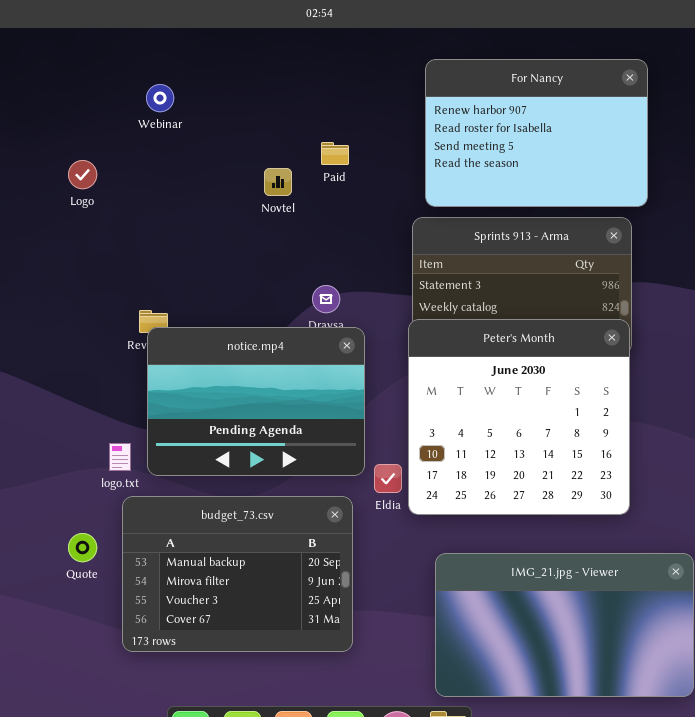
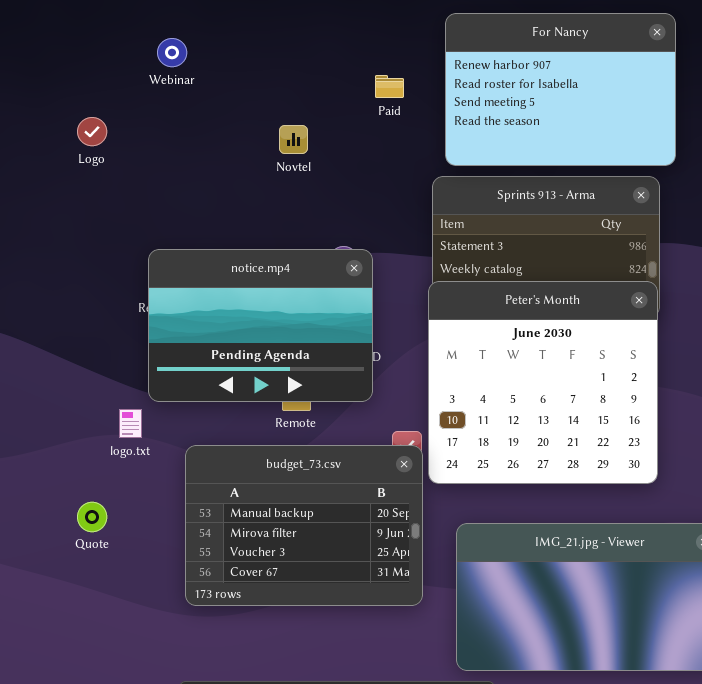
Paid: [321,142,349,165] -> [375,75,404,98], moved
notice.mp4: [147,327,365,476] -> [148,249,373,402], moved
budget_73.csv: [122,496,353,652] -> [185,445,423,606], moved

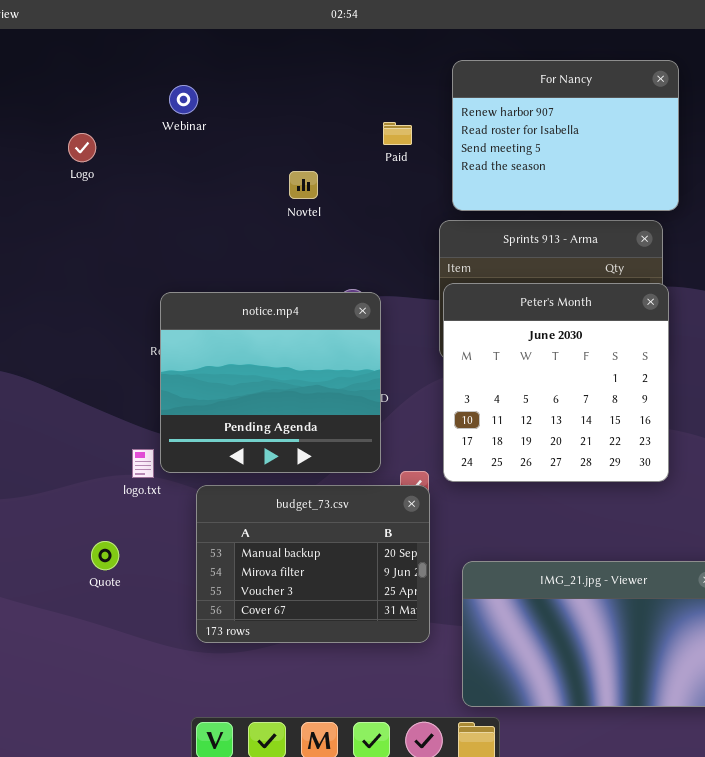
Logo: [77,117,107,146] -> [68,133,96,162], moved
notice.mp4: [148,249,373,402] -> [160,292,381,473], resized
Peter's Month: [428,281,658,484] -> [443,283,669,482], moved

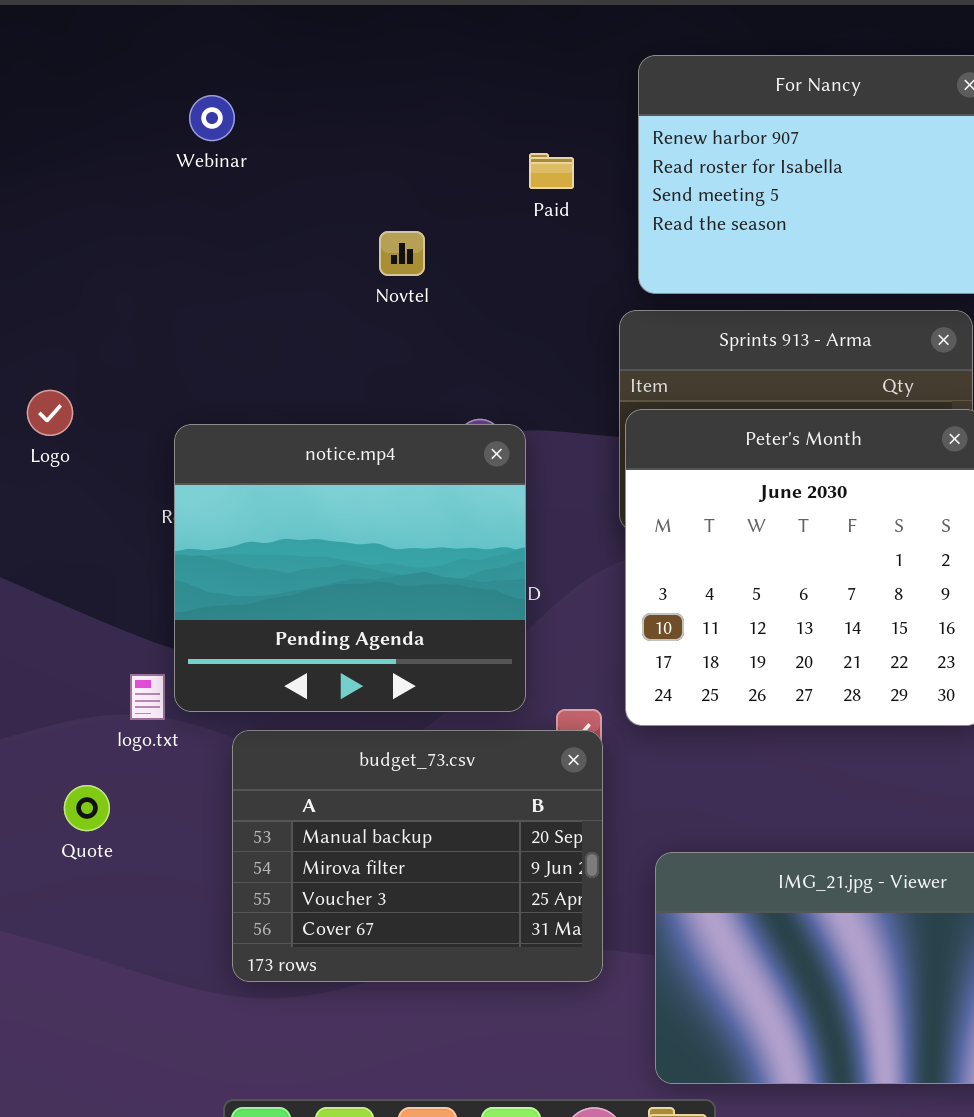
Logo: [68,133,96,162] -> [27,390,73,436], moved
Quote: [91,541,119,570] -> [64,785,110,831], moved

